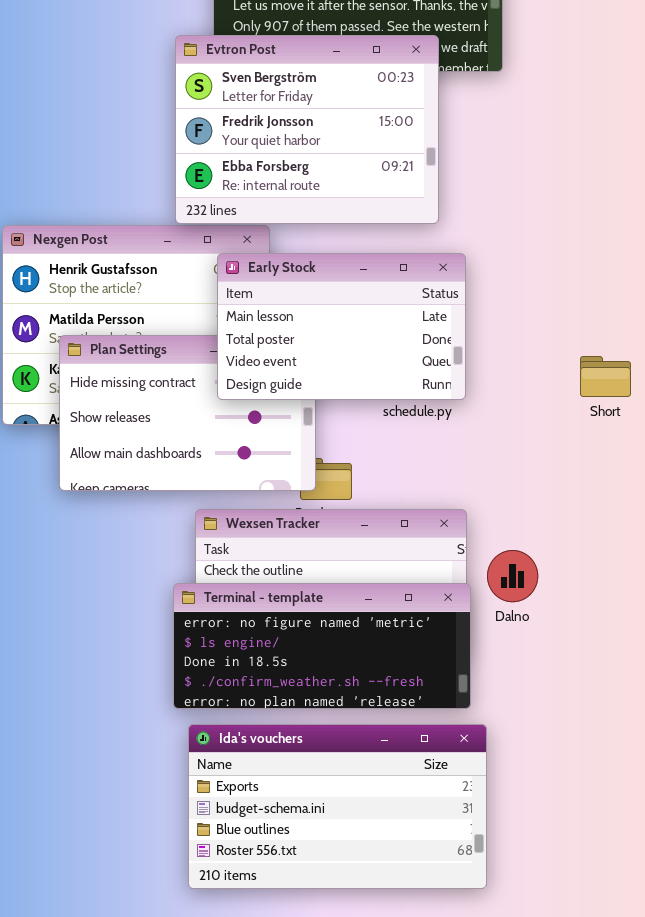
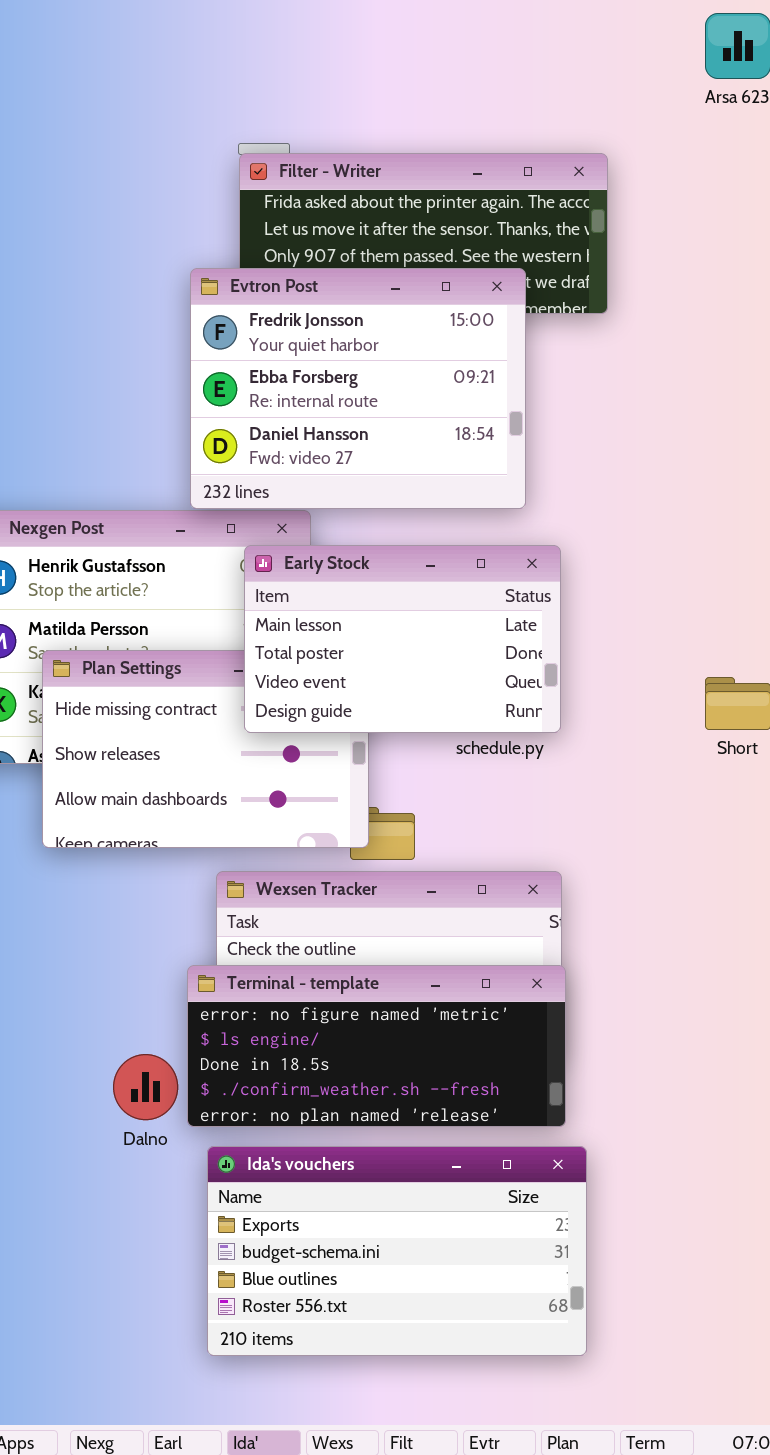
Evtron Post: [175,35,439,224] -> [190,268,526,509], scrolled down 1 row
Dalno: [487,550,538,602] -> [113,1054,178,1120], moved

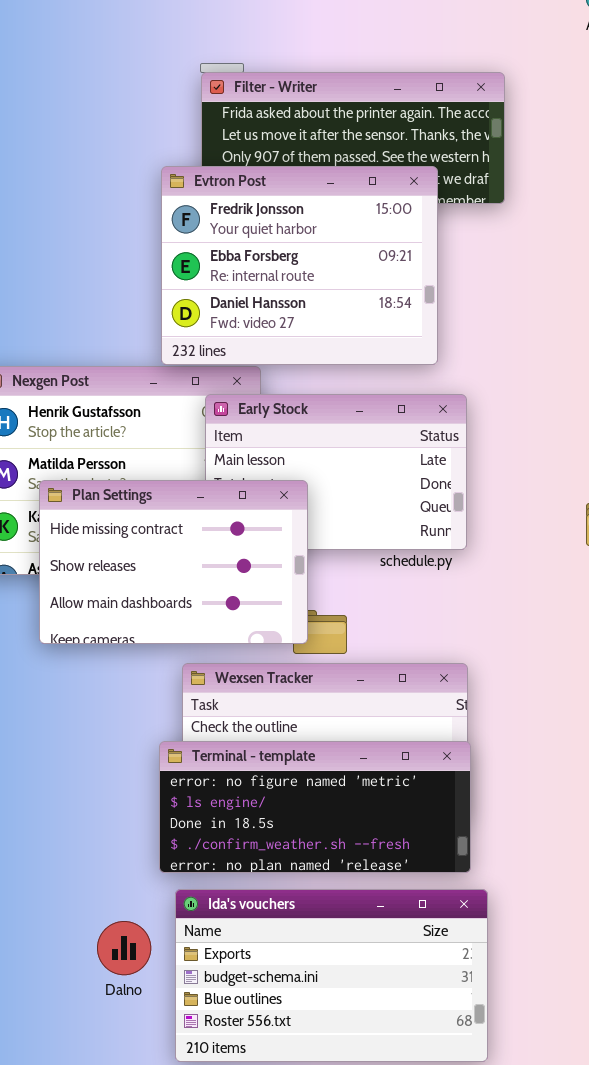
Plan Settings: [42,650,369,848] -> [39,480,308,644], raised
Dalno: [113,1054,178,1120] -> [97,921,151,975], moved

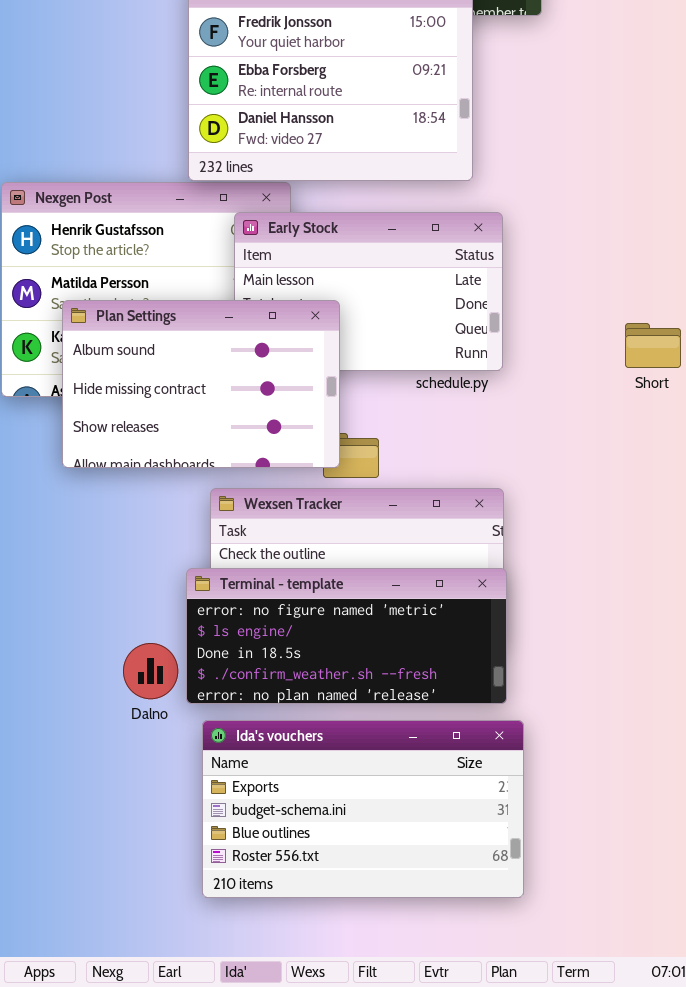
Plan Settings: [39,480,308,644] -> [62,300,340,468], scrolled up 1 row
Dalno: [97,921,151,975] -> [123,643,178,699], moved

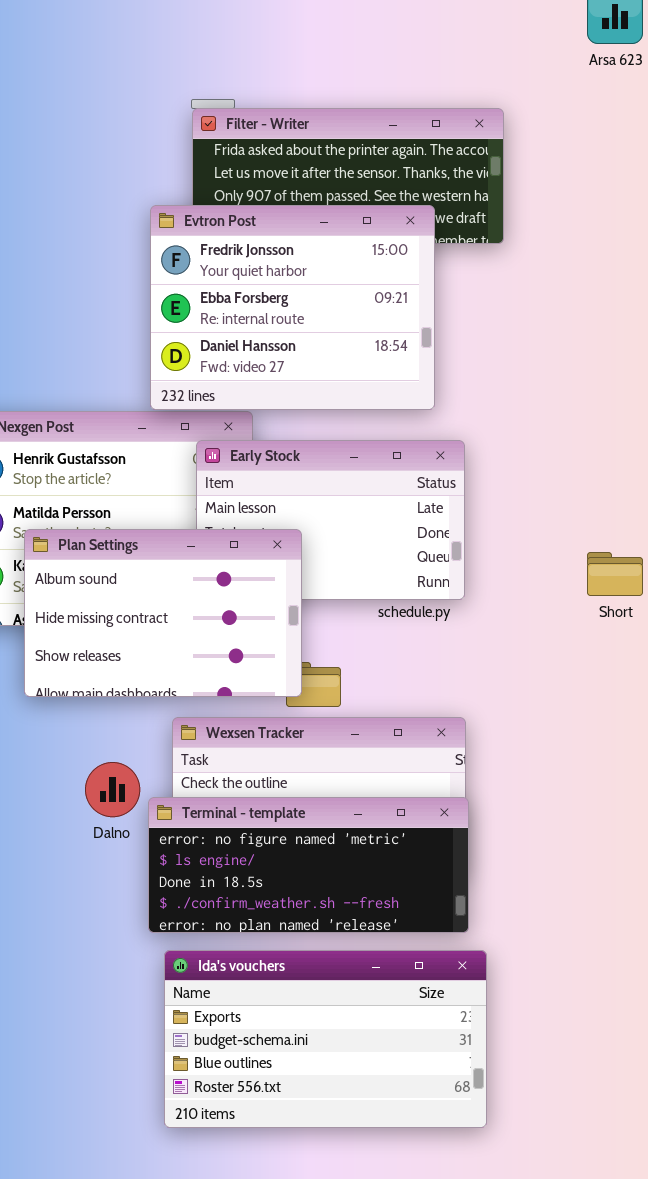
Dalno: [123,643,178,699] -> [85,762,140,817], moved

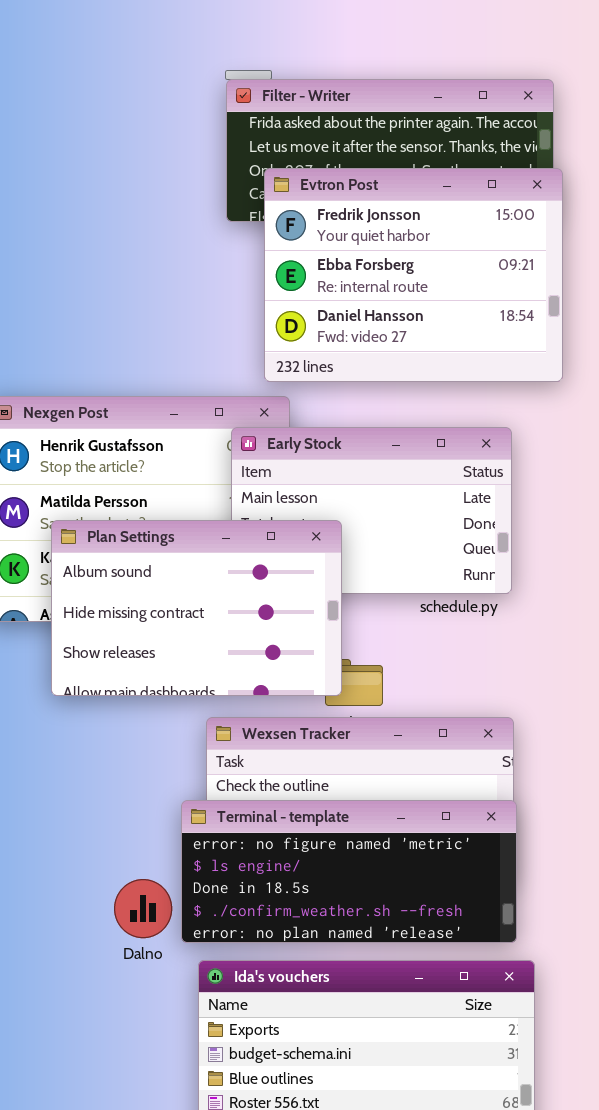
Evtron Post: [150,205,435,410] -> [264,168,563,382], moved
Dalno: [85,762,140,817] -> [114,879,172,938], moved

